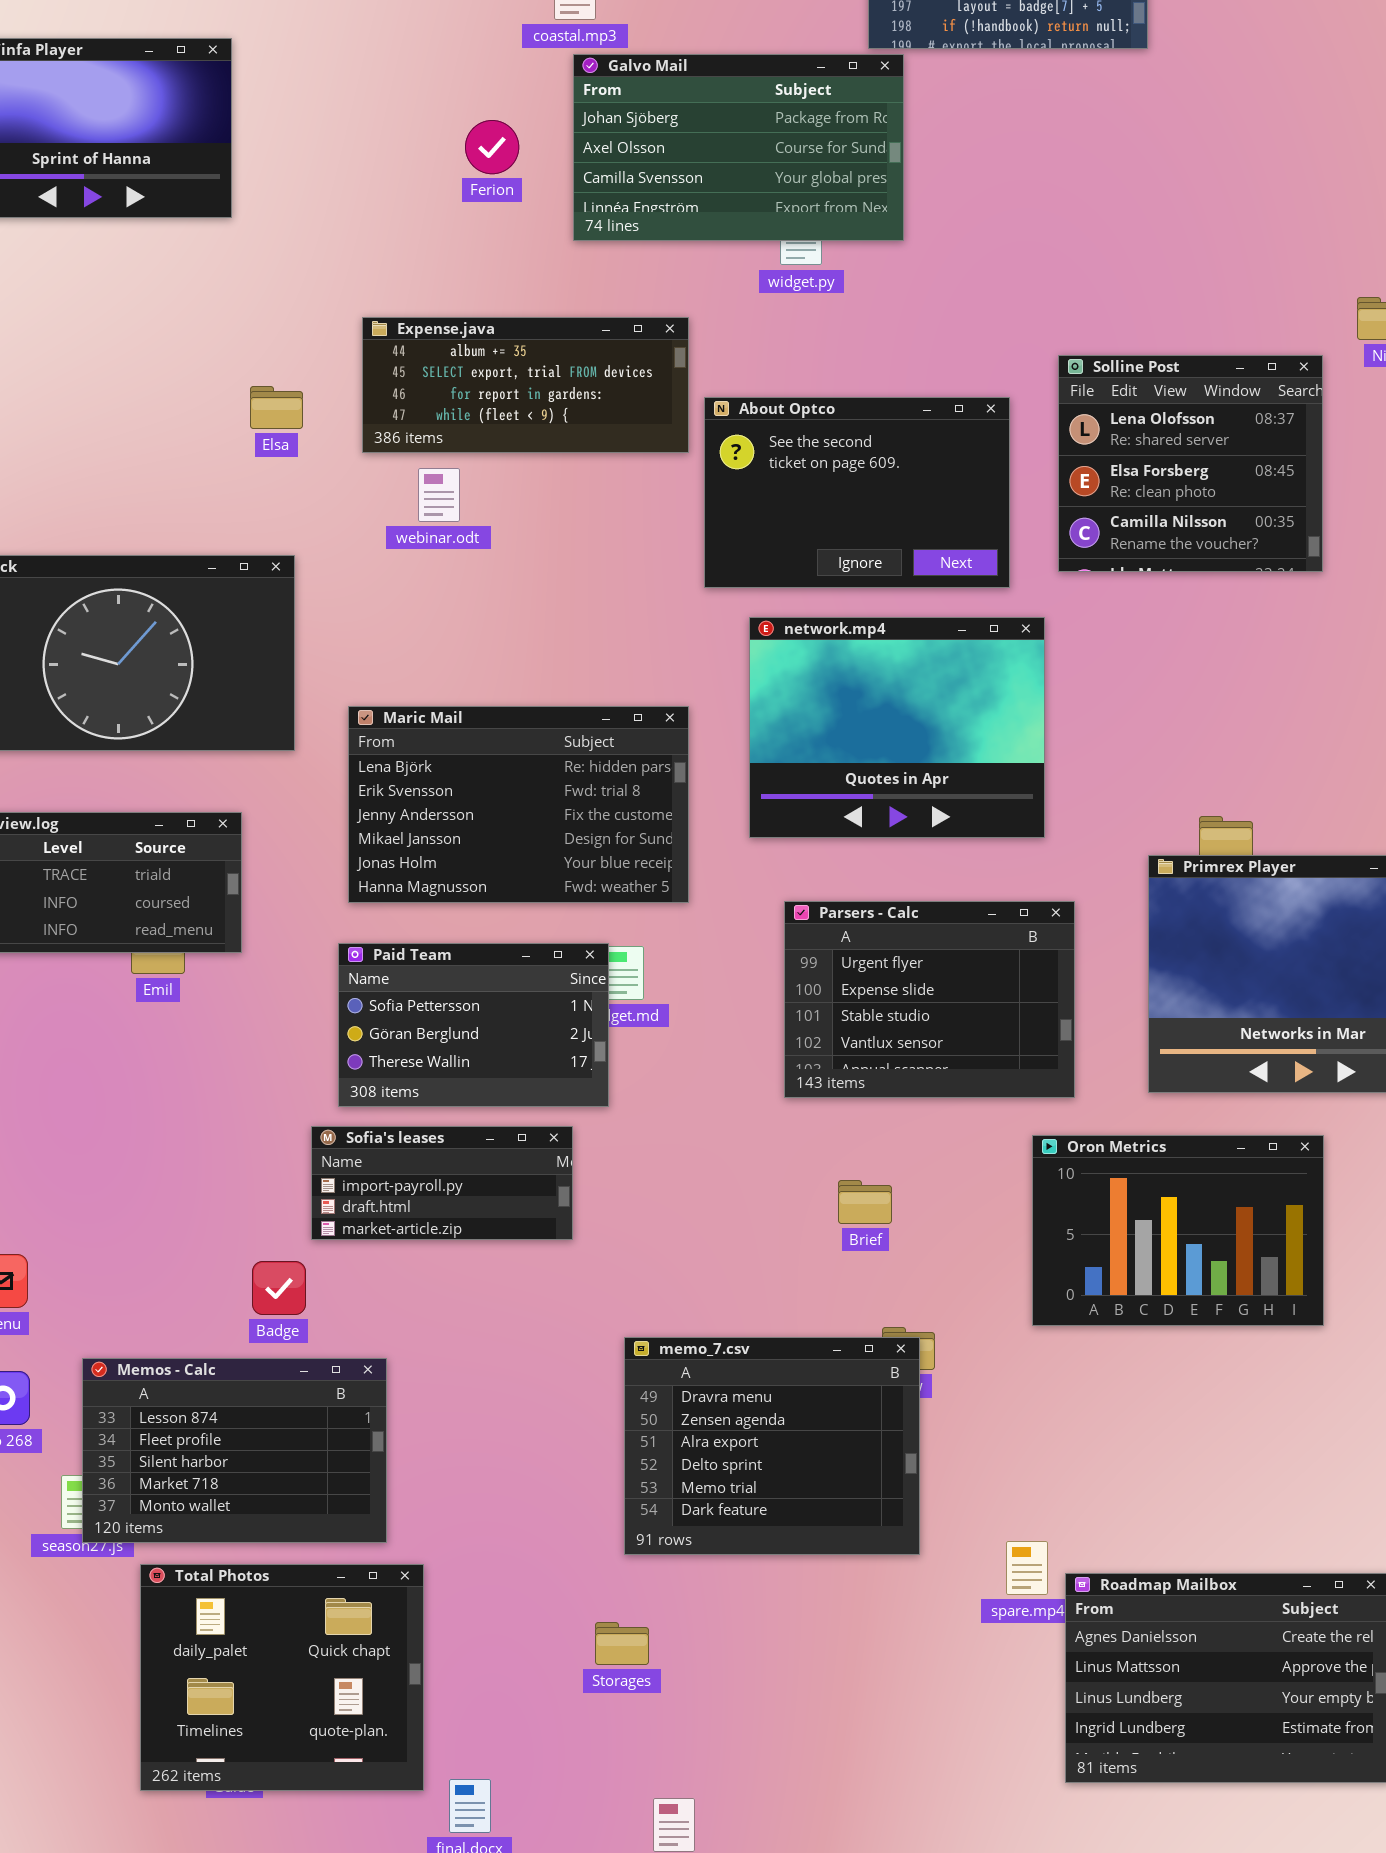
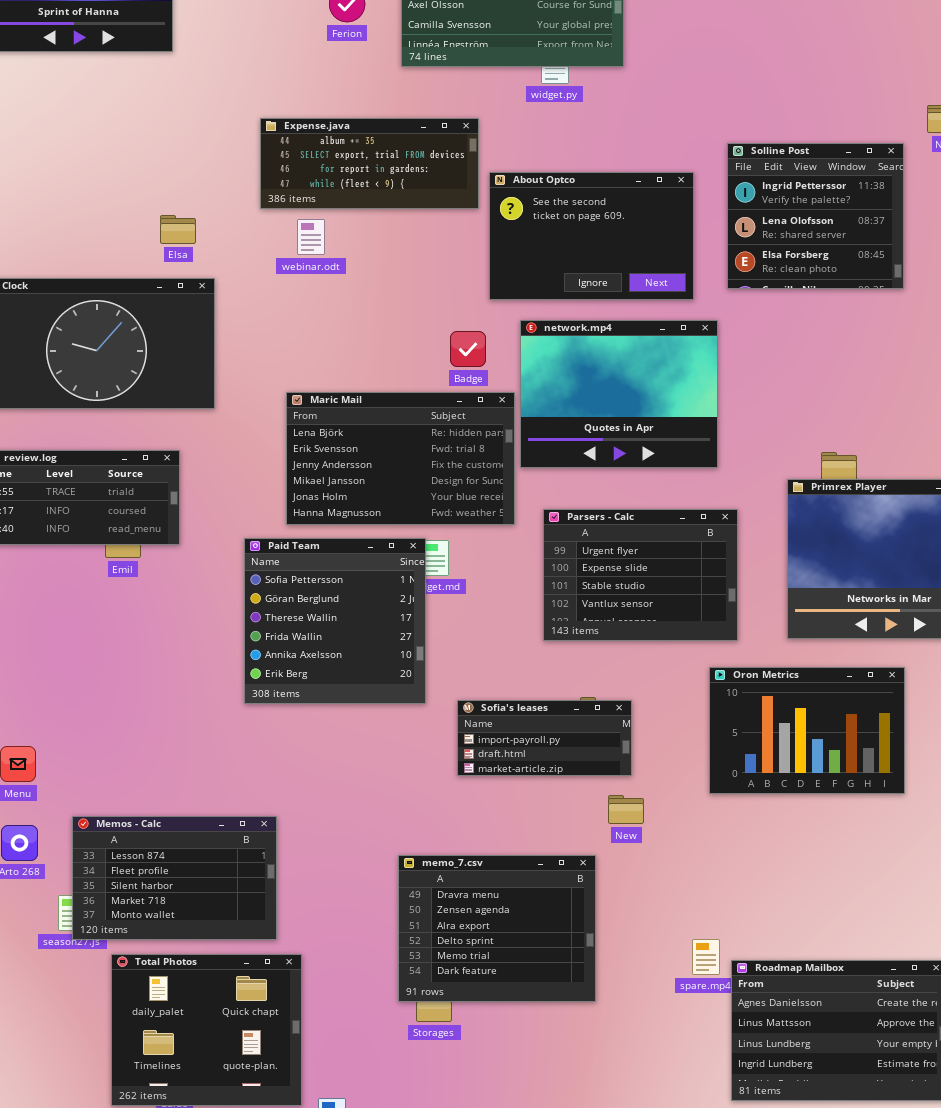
Solline Post: [1058,355,1323,572] -> [727,143,904,289], scrolled up 1 row
Elsa: [250,386,303,429] -> [160,215,196,244], moved
Maric Mail: [348,706,689,903] -> [286,392,515,525], moved
Paid Team: [338,943,609,1107] -> [244,538,426,704], resized
Sofia's leases: [311,1126,573,1240] -> [457,700,632,776], moved
Badge: [252,1261,306,1315] -> [450,331,486,367], moved
memo_7.csv: [624,1337,920,1555] -> [398,855,596,1002], moved

